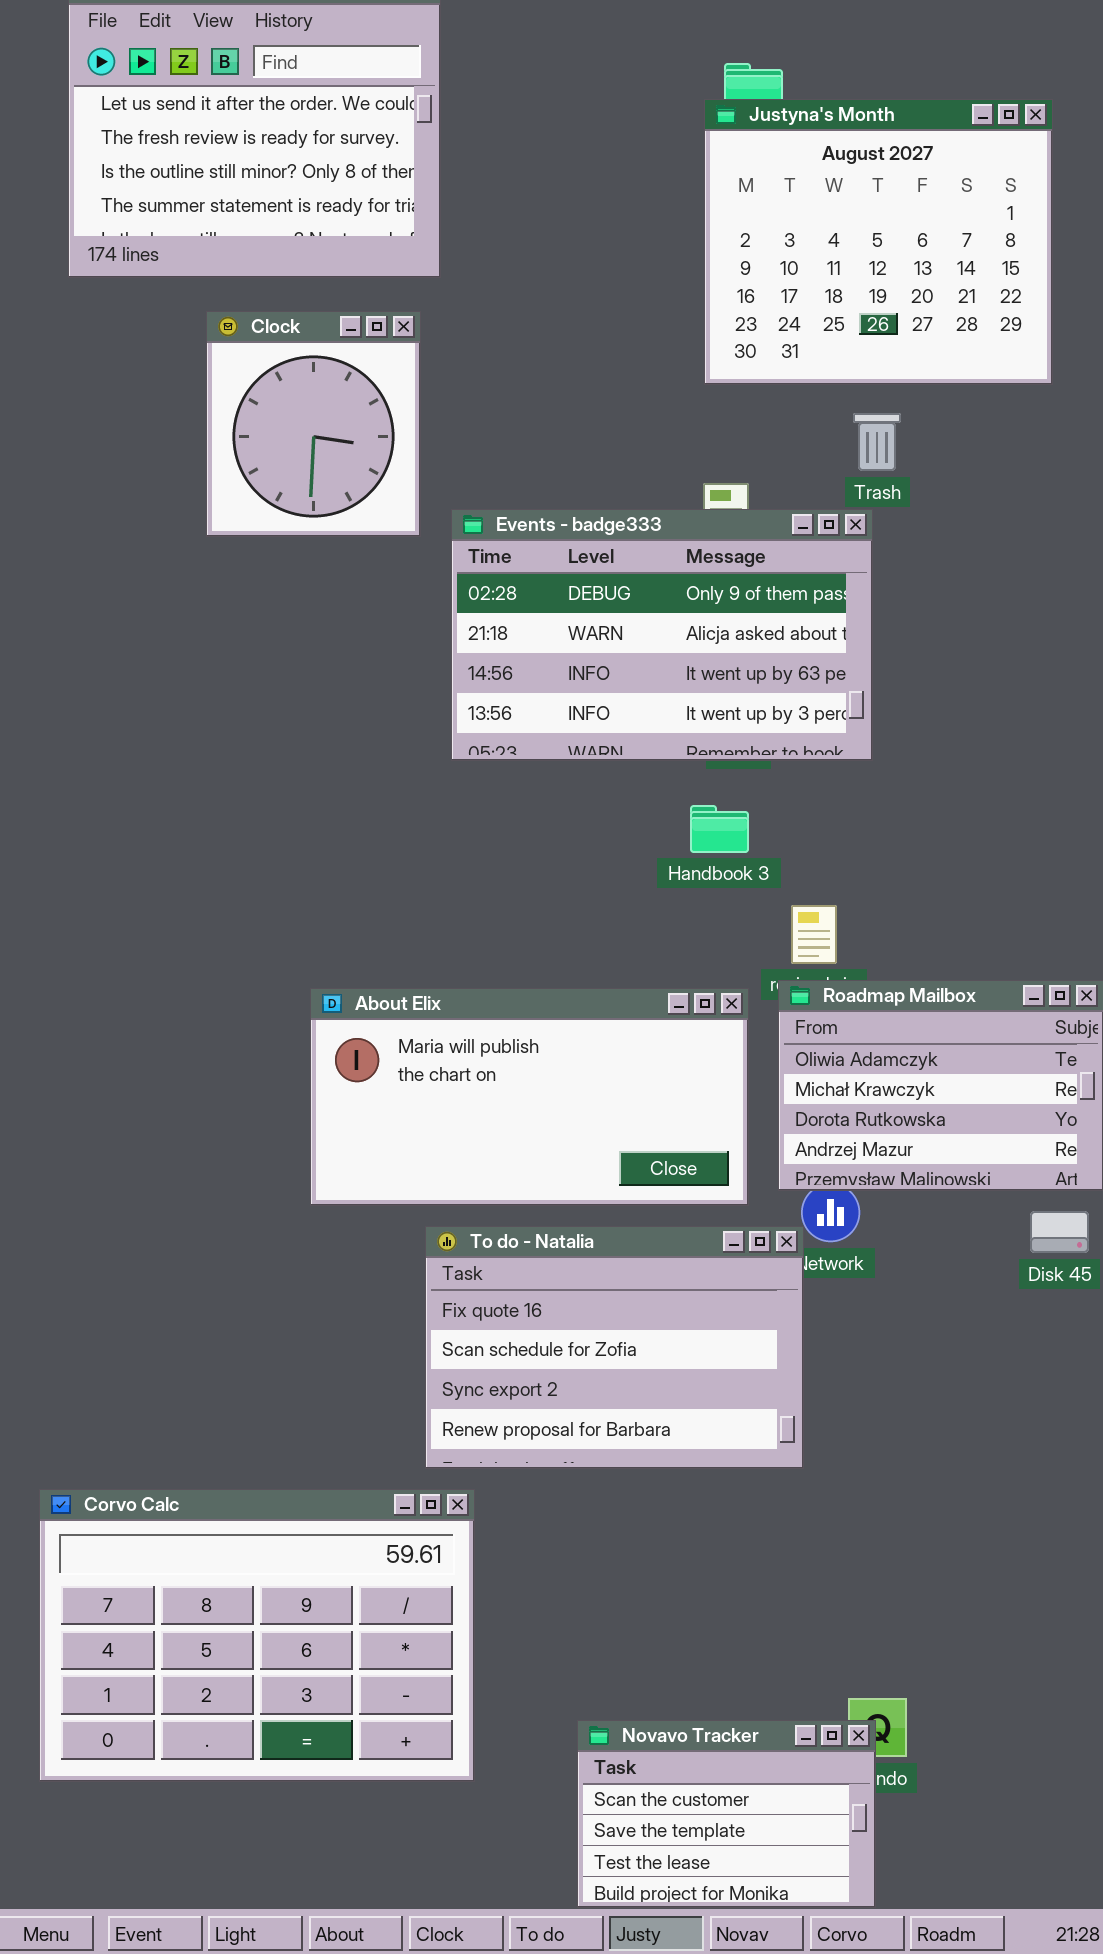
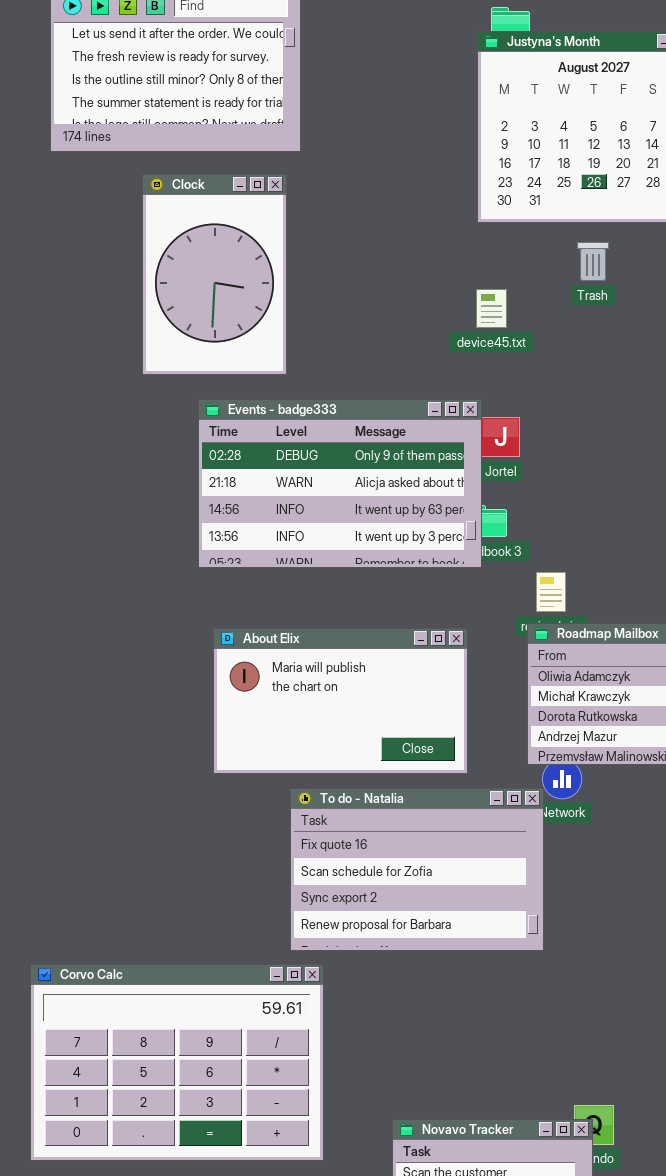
Clock: [206,311,421,537] -> [142,174,287,375], resized
Events - badge333: [451,509,873,761] -> [198,399,482,568], moved
About Elix: [310,988,749,1206] -> [213,628,468,774], resized

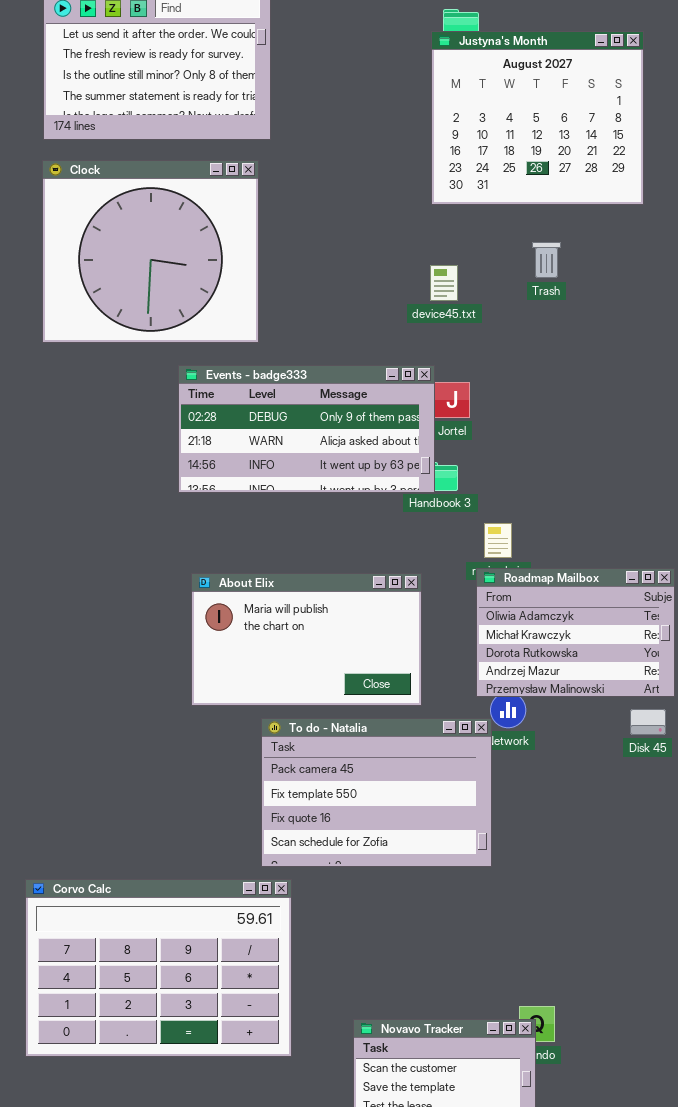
Clock: [142,174,287,375] -> [42,160,259,343], resized
Trash: [577,242,609,281] -> [532,242,561,278], moved
Events - badge333: [198,399,482,568] -> [178,365,435,493], resized
To do - Natalia: [290,788,544,951] -> [261,718,492,867], scrolled up 2 rows

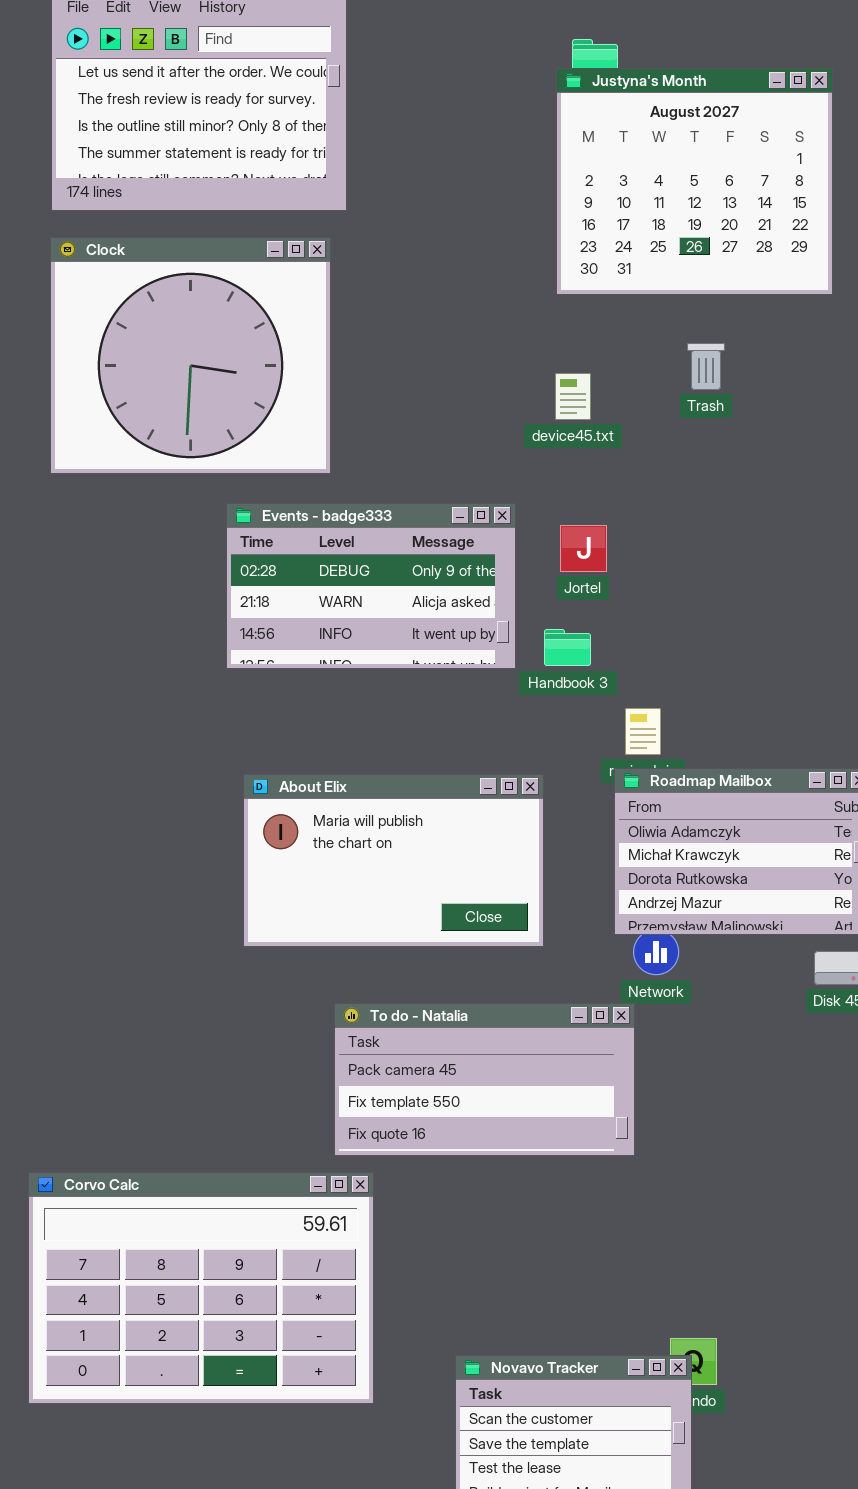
Events - badge333: [178,365,435,493] -> [226,503,516,669], resized
To do - Natalia: [261,718,492,867] -> [334,1003,635,1156], resized

